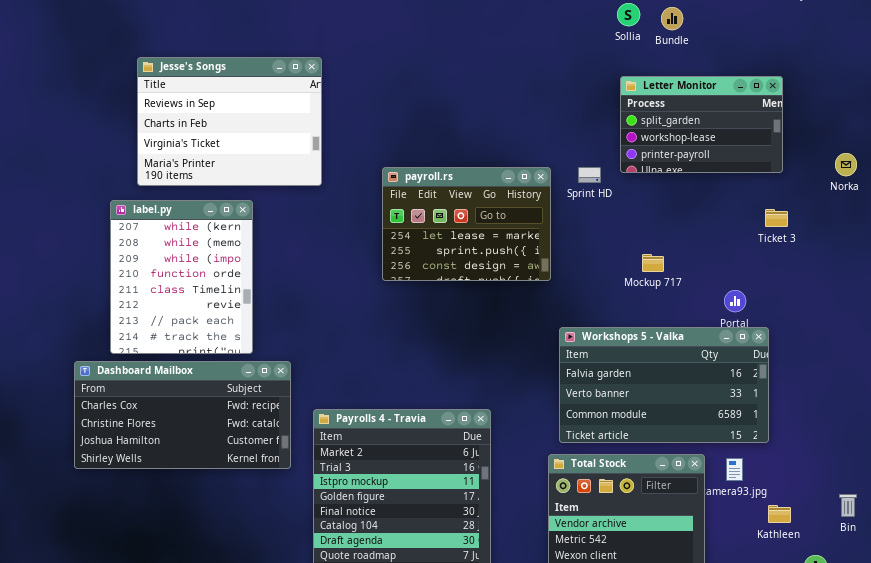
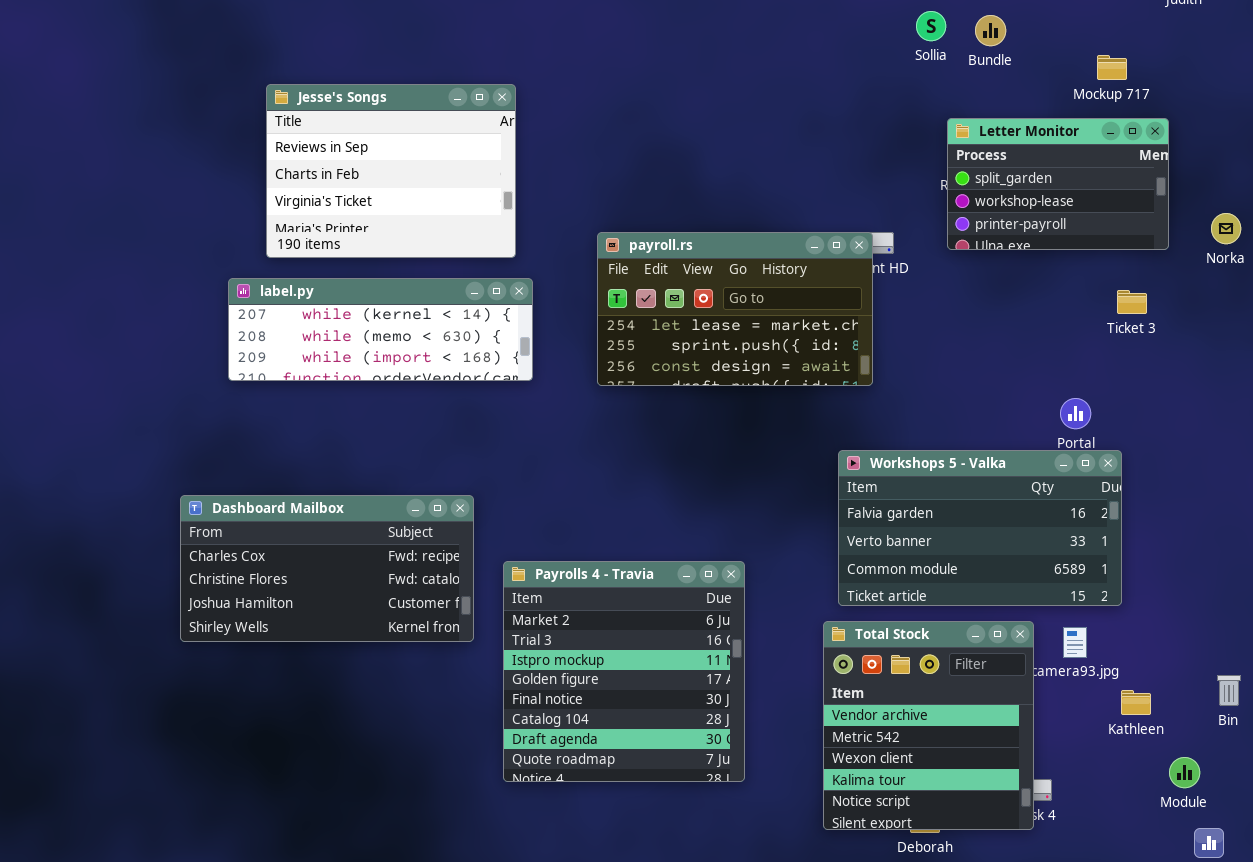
Letter Monitor: [620,76,783,173] -> [947,118,1169,250], moved
payroll.rs: [382,167,551,281] -> [597,232,873,386], resized
label.py: [110,200,253,354] -> [228,278,533,381], resized
Mockup 717: [642,254,664,272] -> [1097,55,1127,80], moved

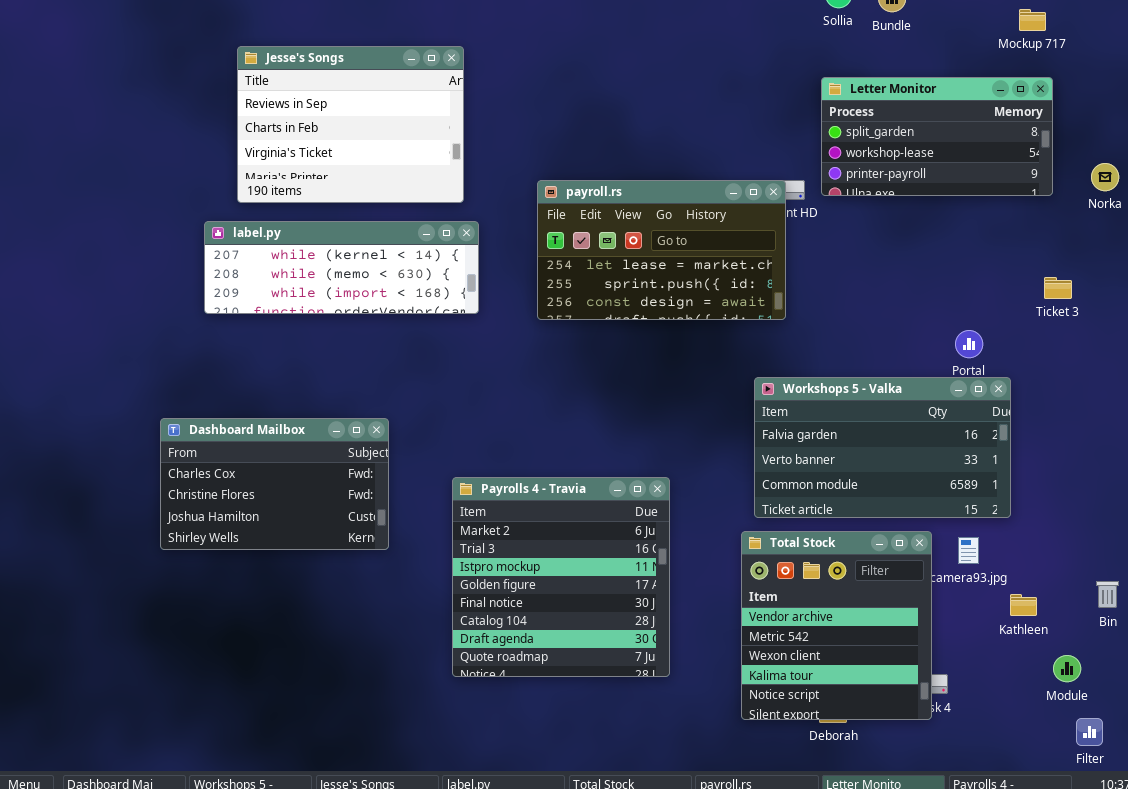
Mockup 717: [1097,55,1127,80] -> [1019,9,1046,31], moved
Letter Monitor: [947,118,1169,250] -> [821,77,1053,196], resized
Ticket 3: [1117,290,1147,314] -> [1044,277,1072,299], moved
Dashboard Mailbox: [180,495,474,642] -> [160,418,389,550], resized

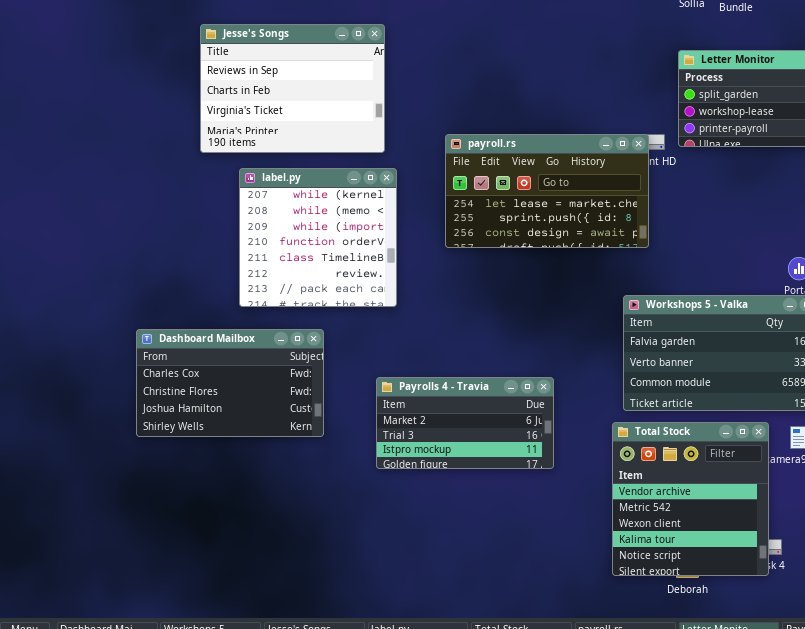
label.py: [204,221,479,314] -> [239,168,397,307], resized
Payrolls 4 - Travia: [452,477,670,677] -> [376,377,554,469], resized

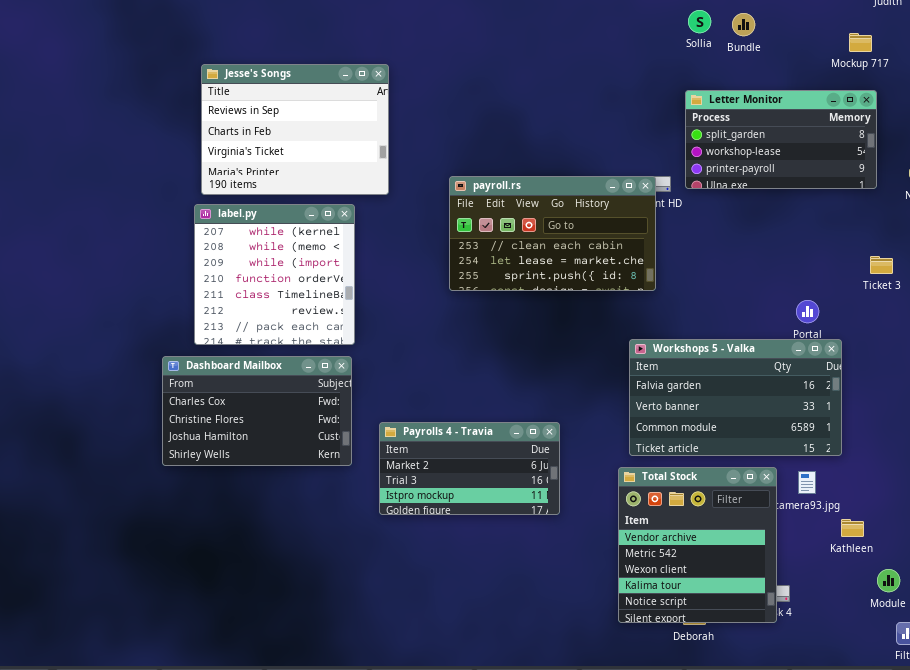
payroll.rs: [445,134,649,248] -> [449,176,656,291], scrolled up 1 row
label.py: [239,168,397,307] -> [194,204,355,345], moved
Dashboard Mailbox: [136,329,324,437] -> [162,356,352,466], moved

